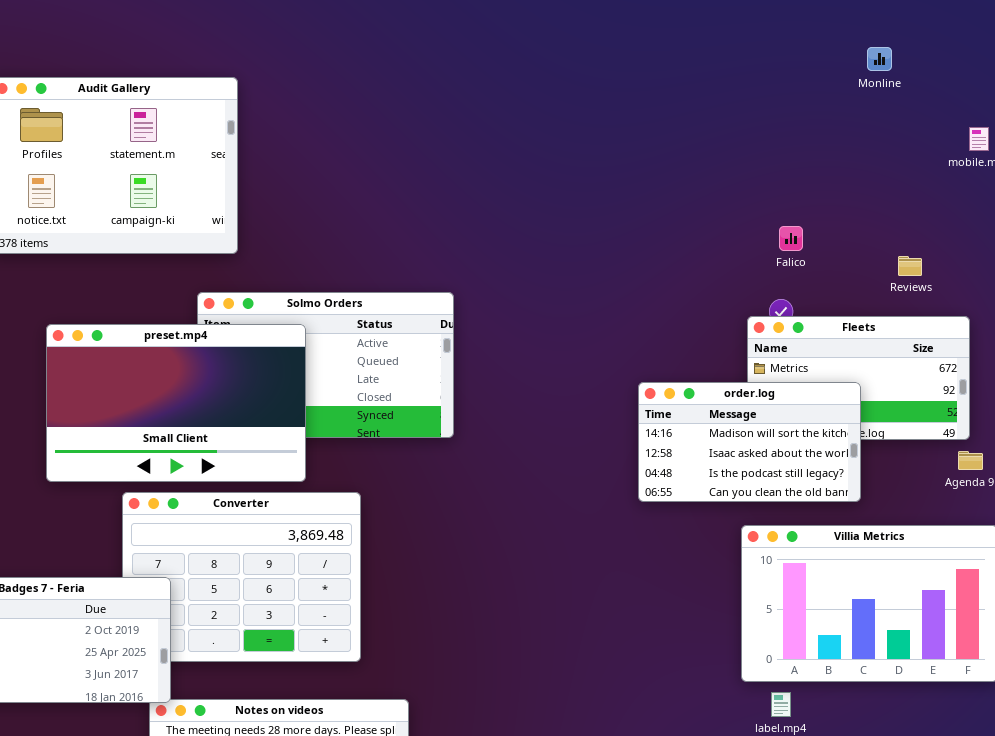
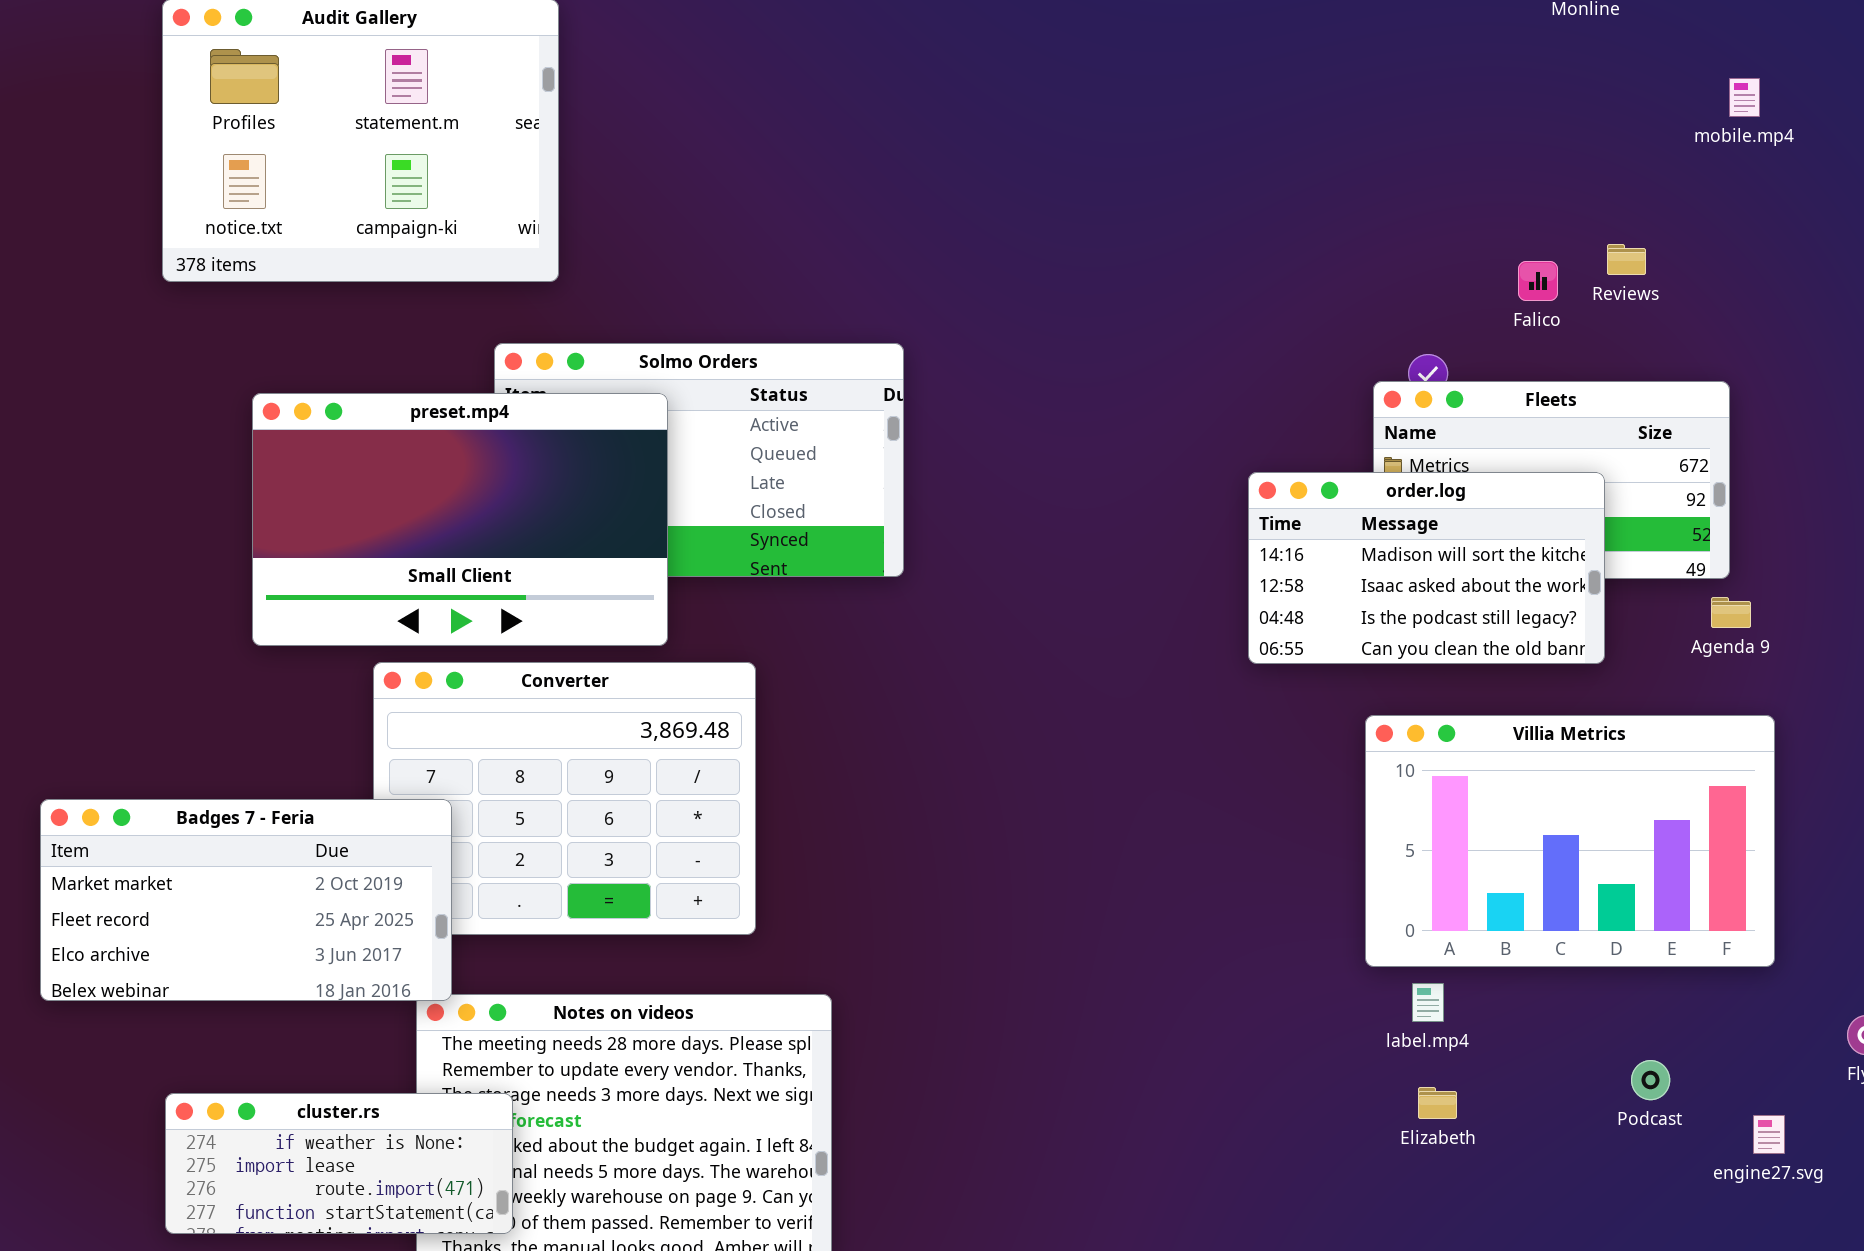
Falico: [779,226,803,251] -> [1518,261,1558,301], moved
Reviews: [898,256,922,276] -> [1607,244,1646,275], moved
order.log: [638,382,861,502] -> [1248,472,1605,664], moved

